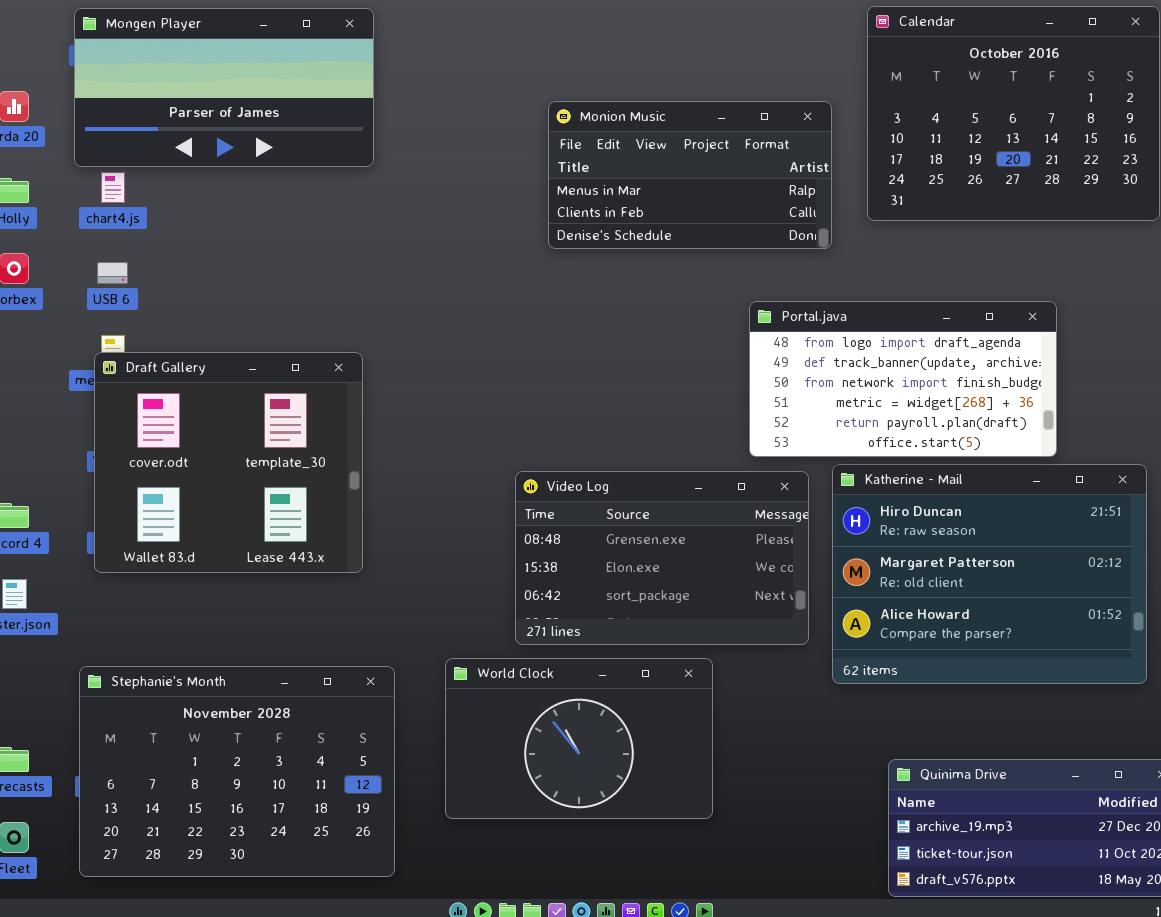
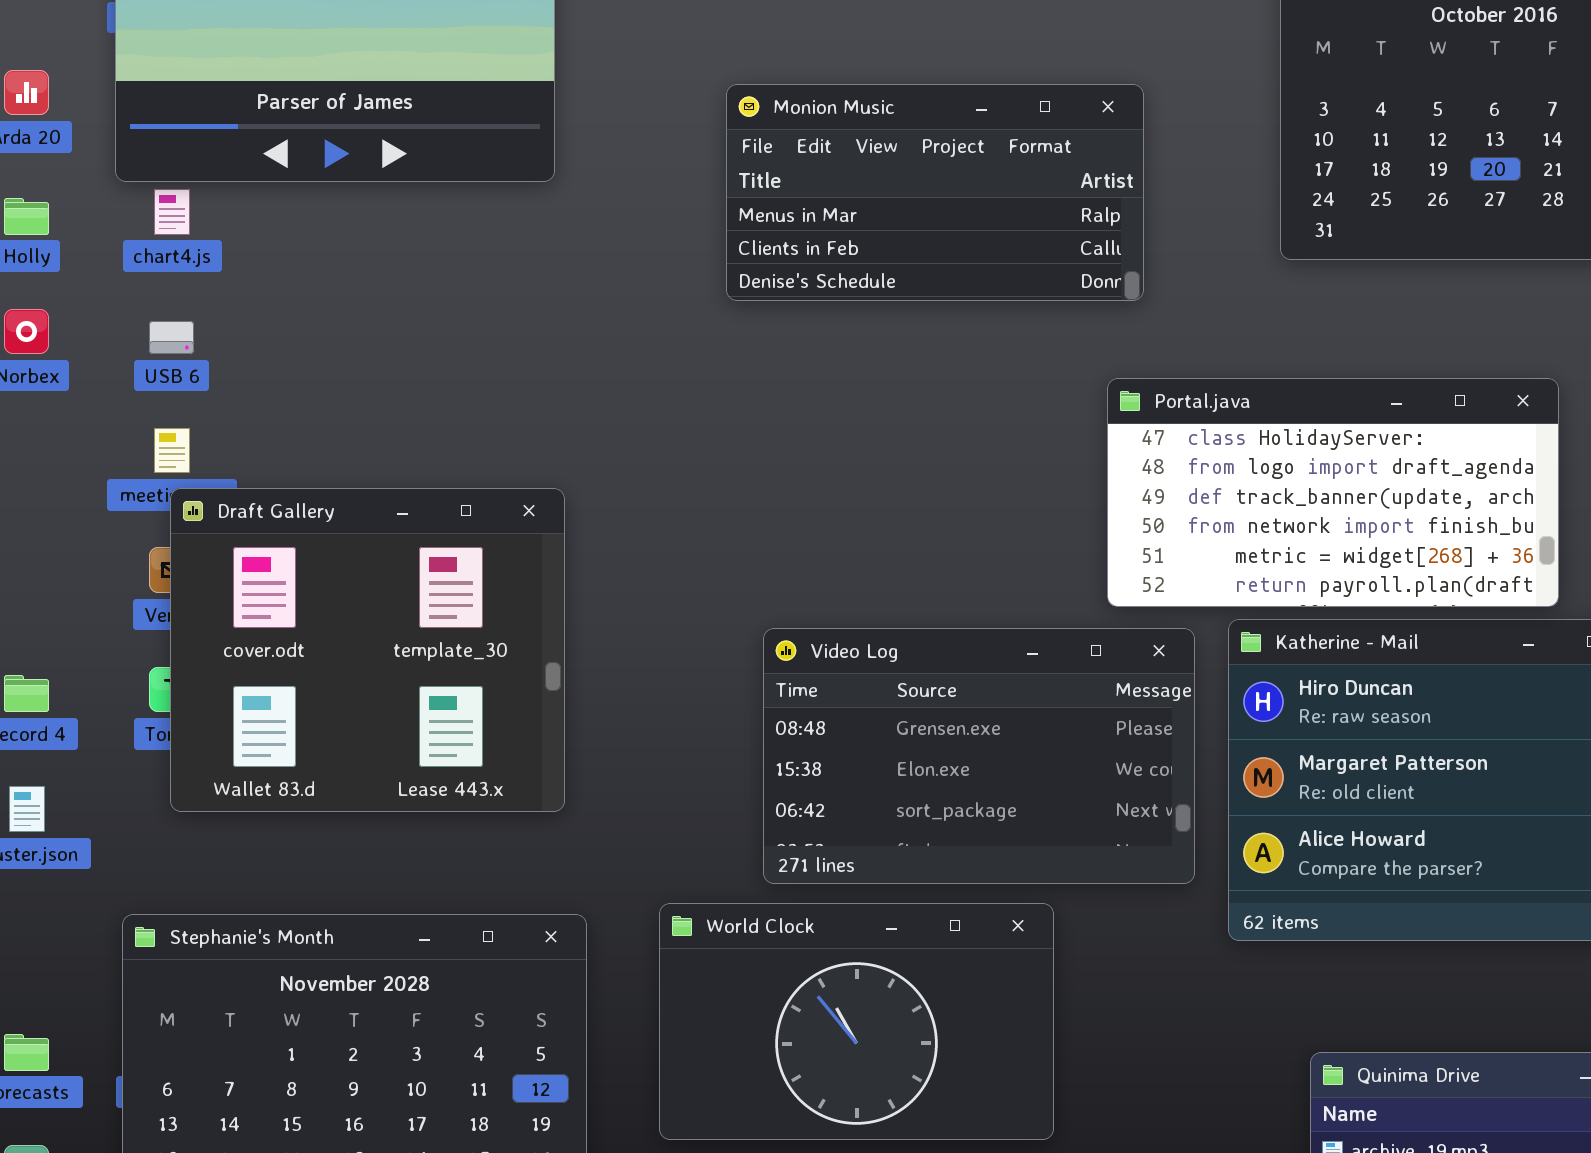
Monion Music: [548,101,832,249] -> [726,84,1144,301], moved
Portal.java: [749,301,1057,457] -> [1107,378,1559,607], scrolled up 1 row
Draft Gallery: [94,352,363,573] -> [170,488,565,812], moved

